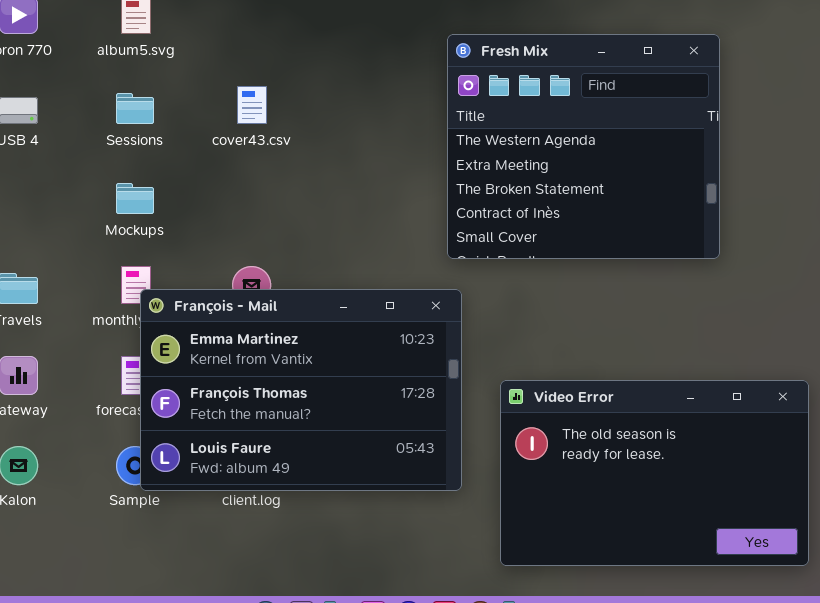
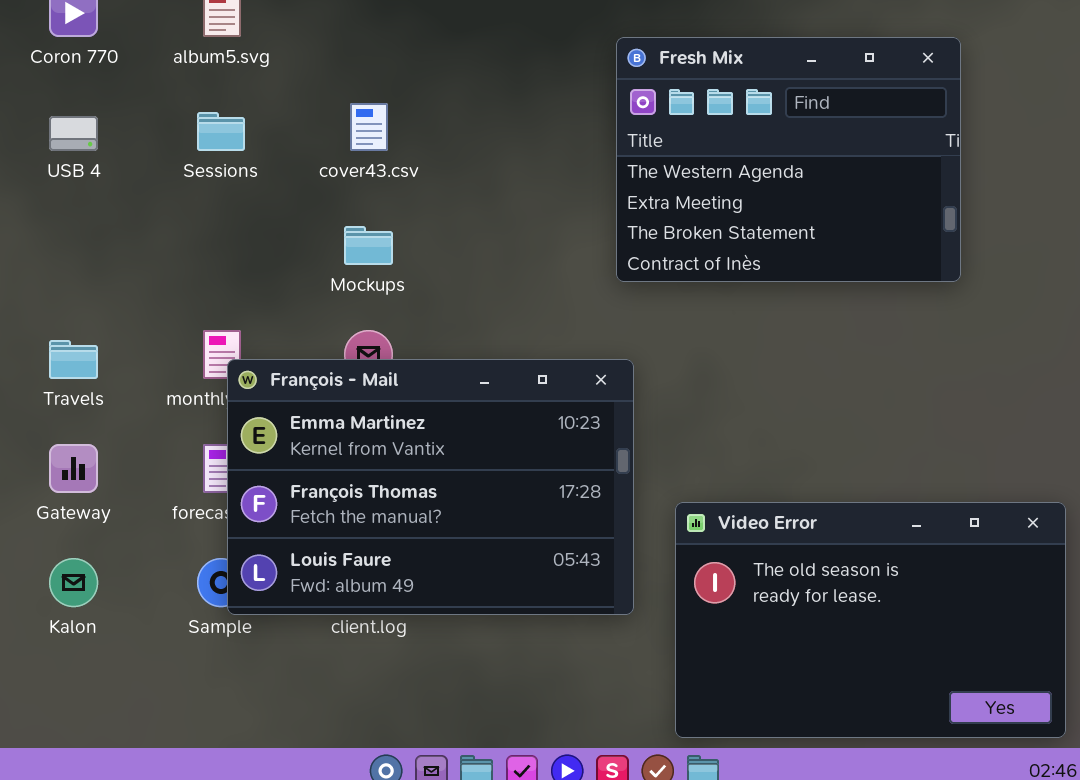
Fresh Mix: [447,34,720,259] -> [616,37,961,282], resized
Mockups: [116,183,154,214] -> [344,226,393,265], moved
Video Error: [500,380,809,566] -> [675,502,1066,738], moved

